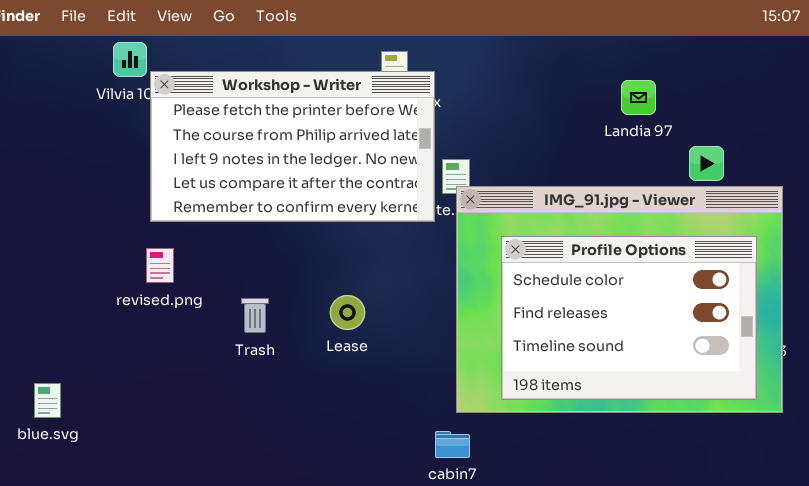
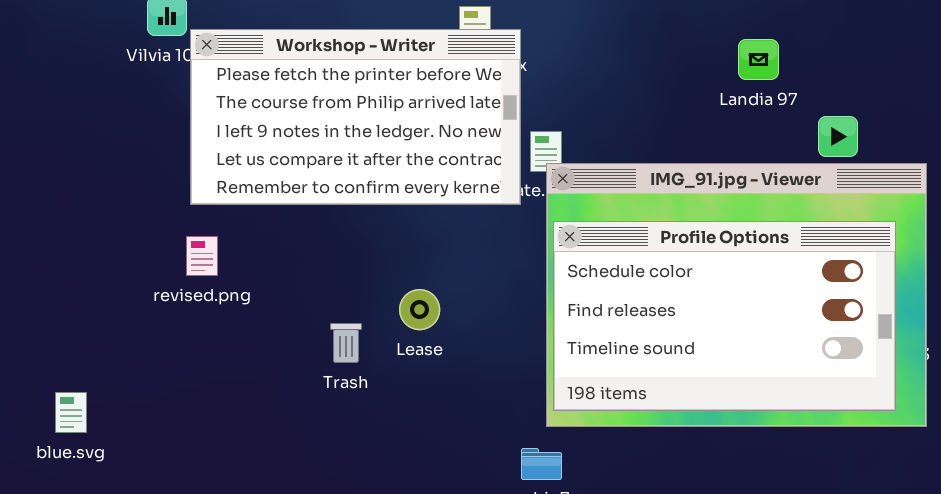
Profile Options: [501,236,757,400] -> [553,221,896,411], resized
Trash: [241,298,269,333] -> [330,323,362,363], moved

